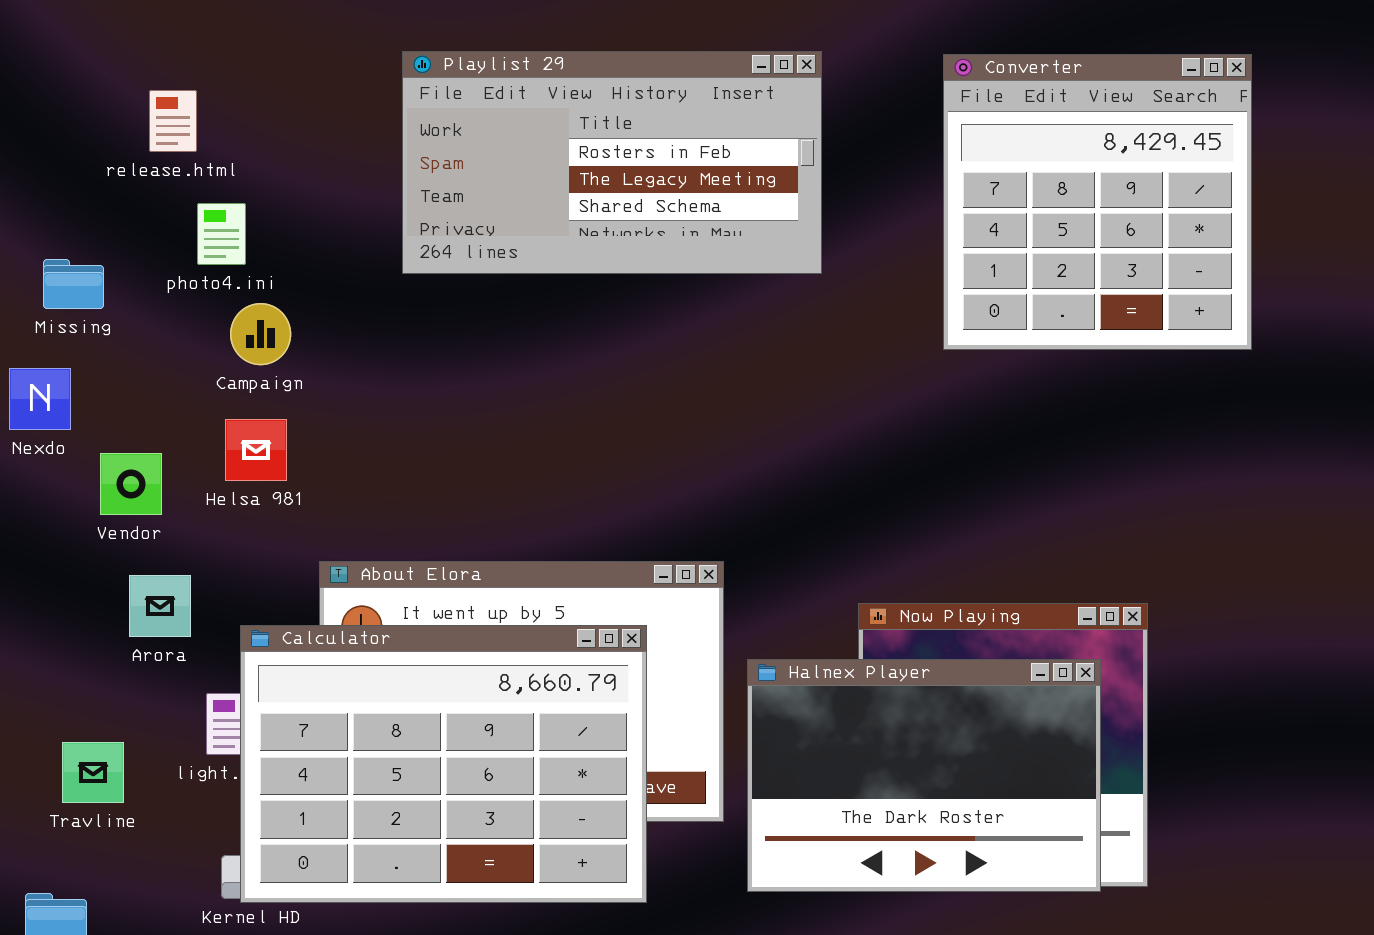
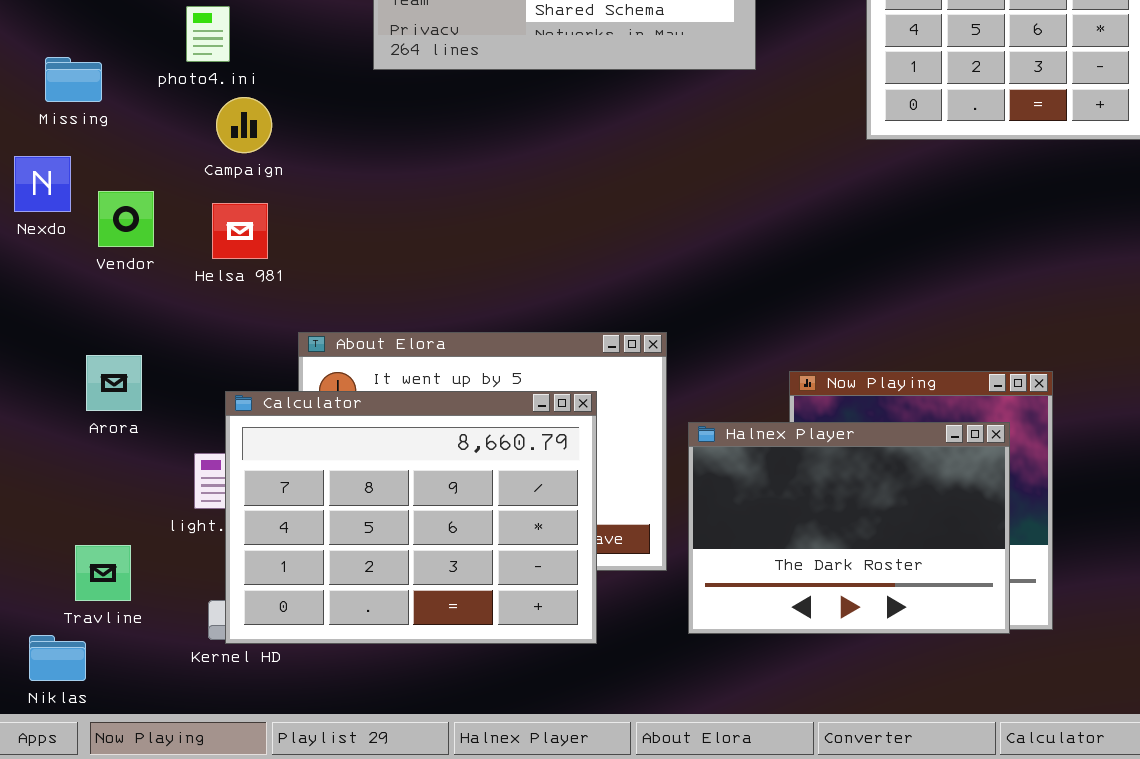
Vendor: [100,453,162,515] -> [98,191,154,247], moved
Arora: [129,575,191,637] -> [86,355,142,411], moved
Travline: [62,742,124,803] -> [75,545,131,601], moved

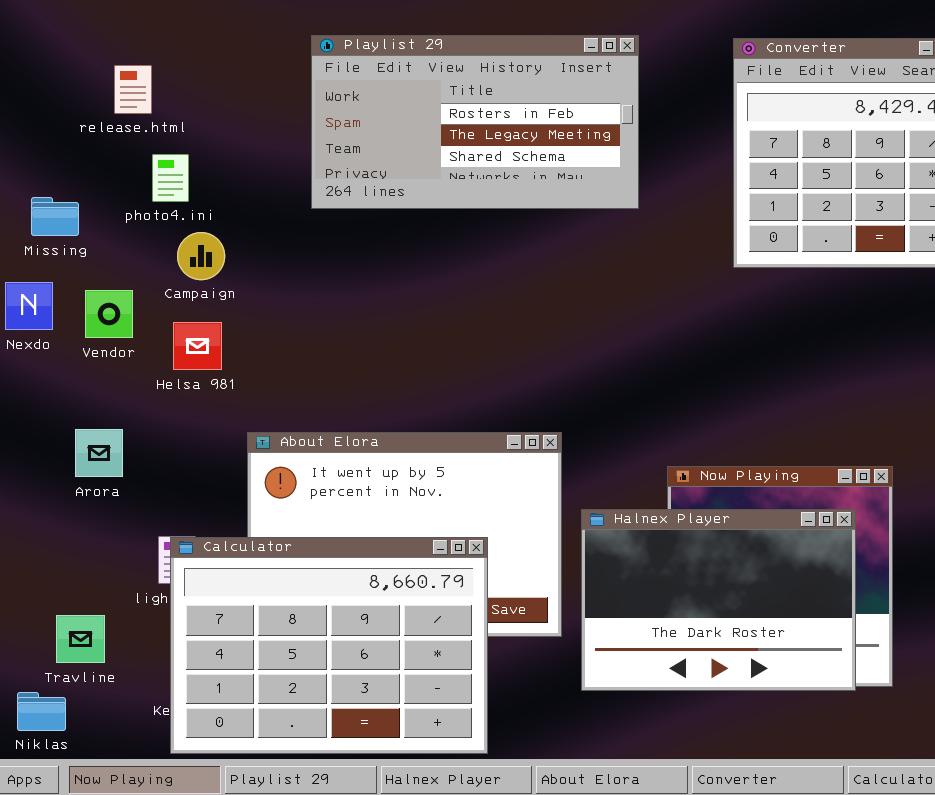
Vendor: [98,191,154,247] -> [85,290,133,338], moved
Arora: [86,355,142,411] -> [75,429,123,477], moved
Calculator: [225,391,597,644] -> [170,537,488,754], moved

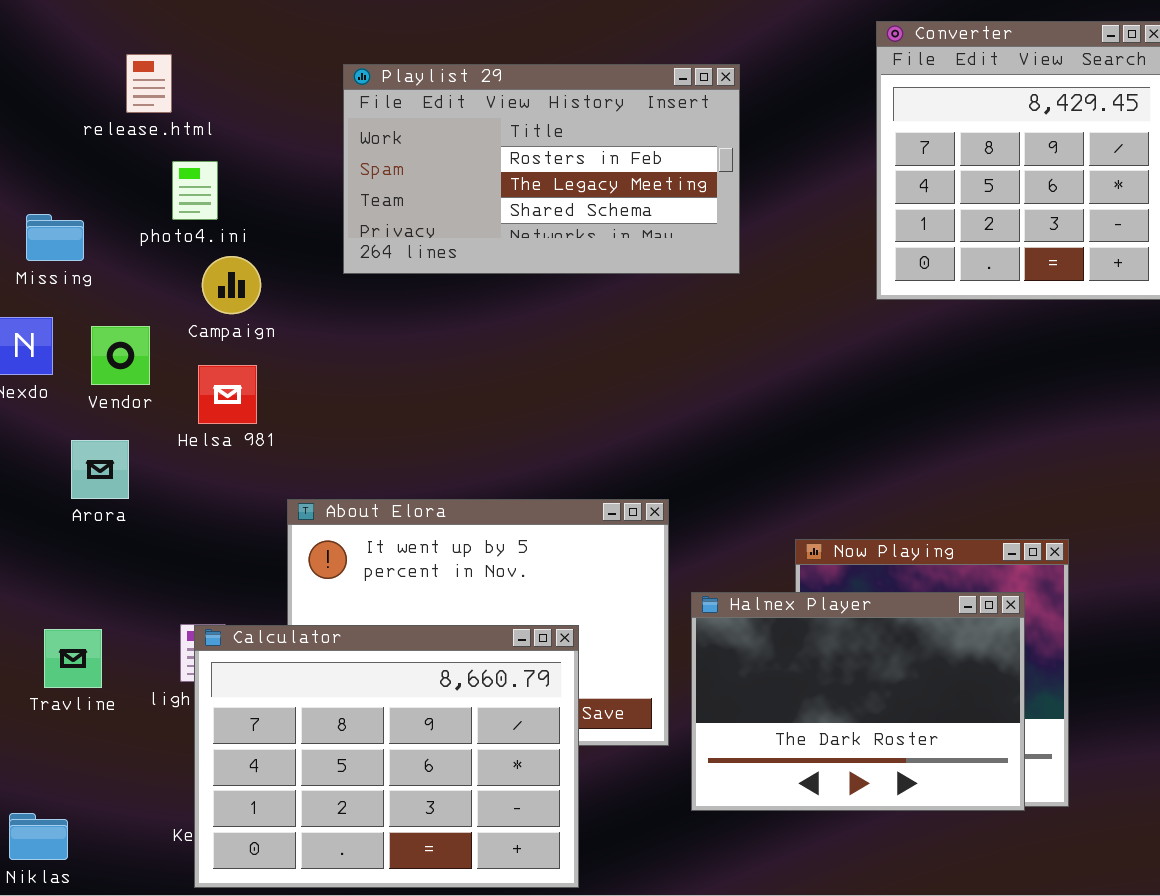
Playlist 29: [311,35,639,209] -> [343,64,740,274], moved
Arora: [75,429,123,477] -> [71,440,129,499], moved
Travline: [56,615,105,663] -> [44,629,102,688], moved

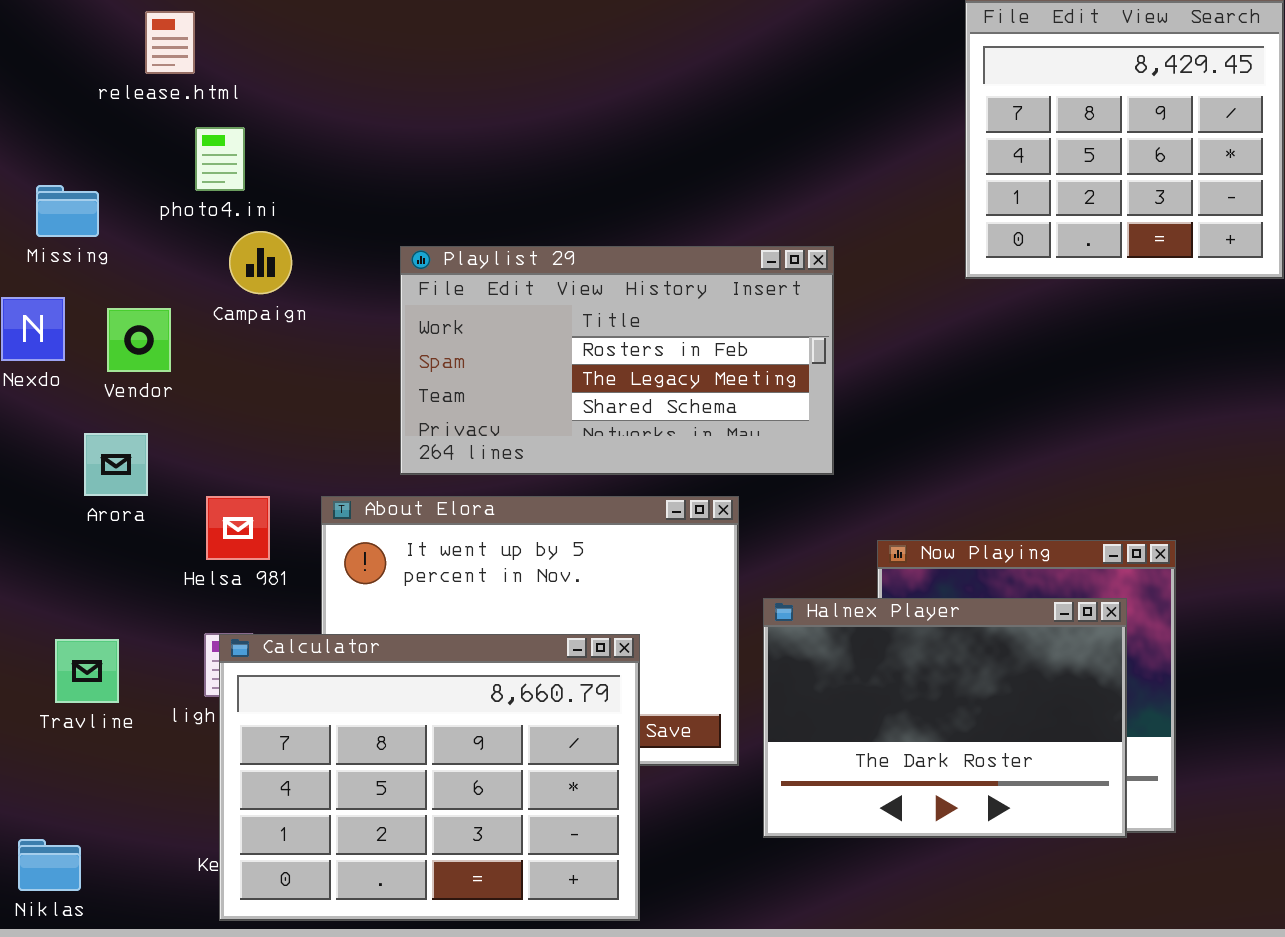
Playlist 29: [343,64,740,274] -> [400,246,834,475], moved
Helsa 981: [198,365,257,424] -> [206,496,270,560], moved

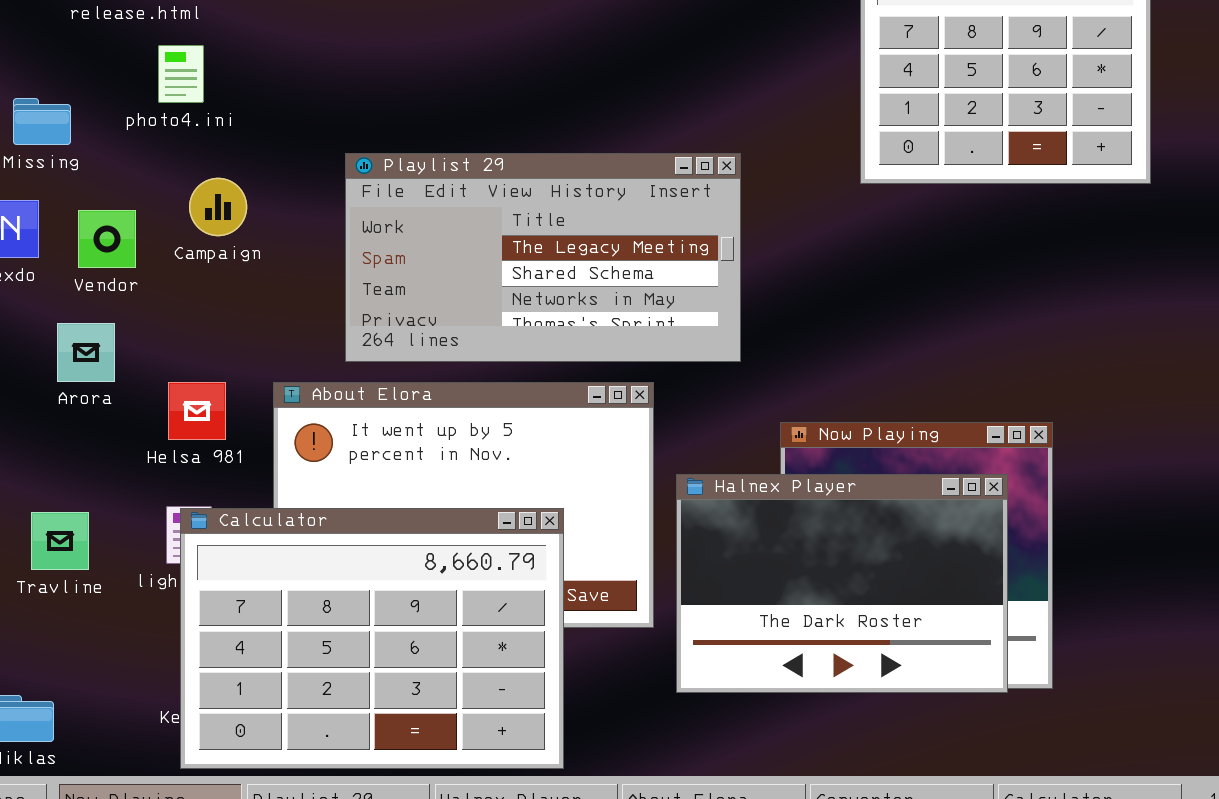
Campaign: [229,231,292,294] -> [189,178,247,236], moved
Playlist 29: [400,246,834,475] -> [345,153,741,362], scrolled down 1 row

